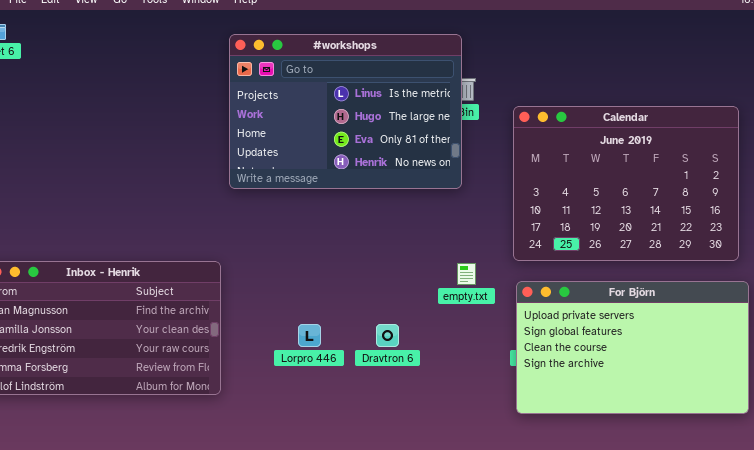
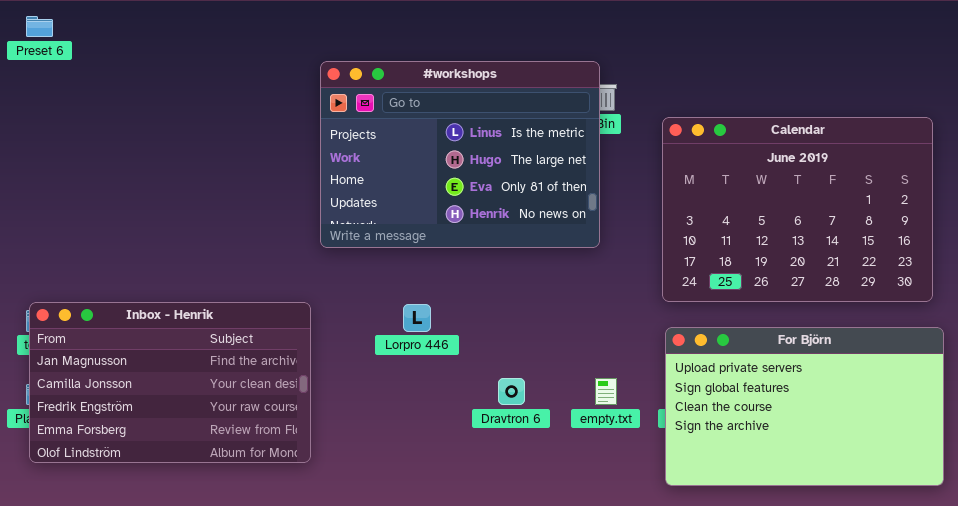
#workshops: [229,34,462,189] -> [320,61,600,248], moved
empty.txt: [457,263,476,285] -> [595,378,617,405], moved
Lorpro 446: [298,324,321,347] -> [403,304,431,332], moved

